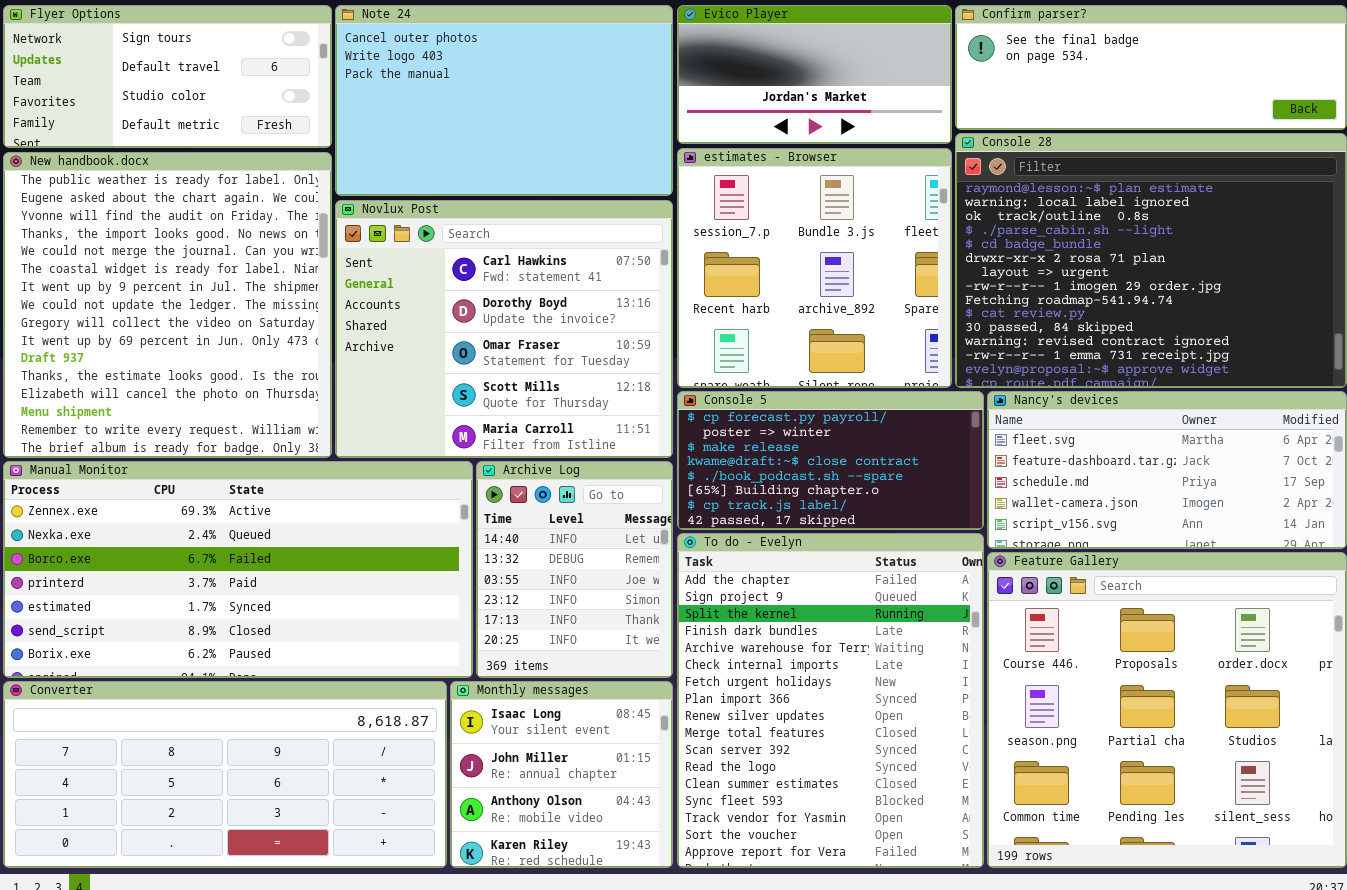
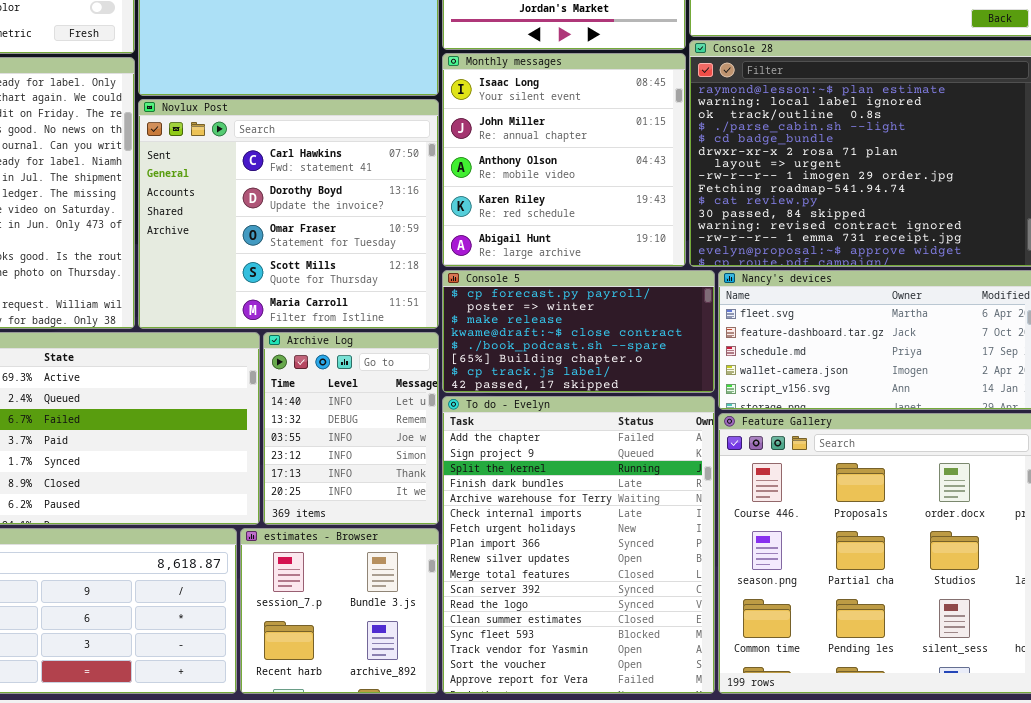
estimates - Browser: [677,148,952,388] -> [240,528,439,694], moved, resized
Monthly messages: [450,681,673,868] -> [442,53,686,267], moved, resized

